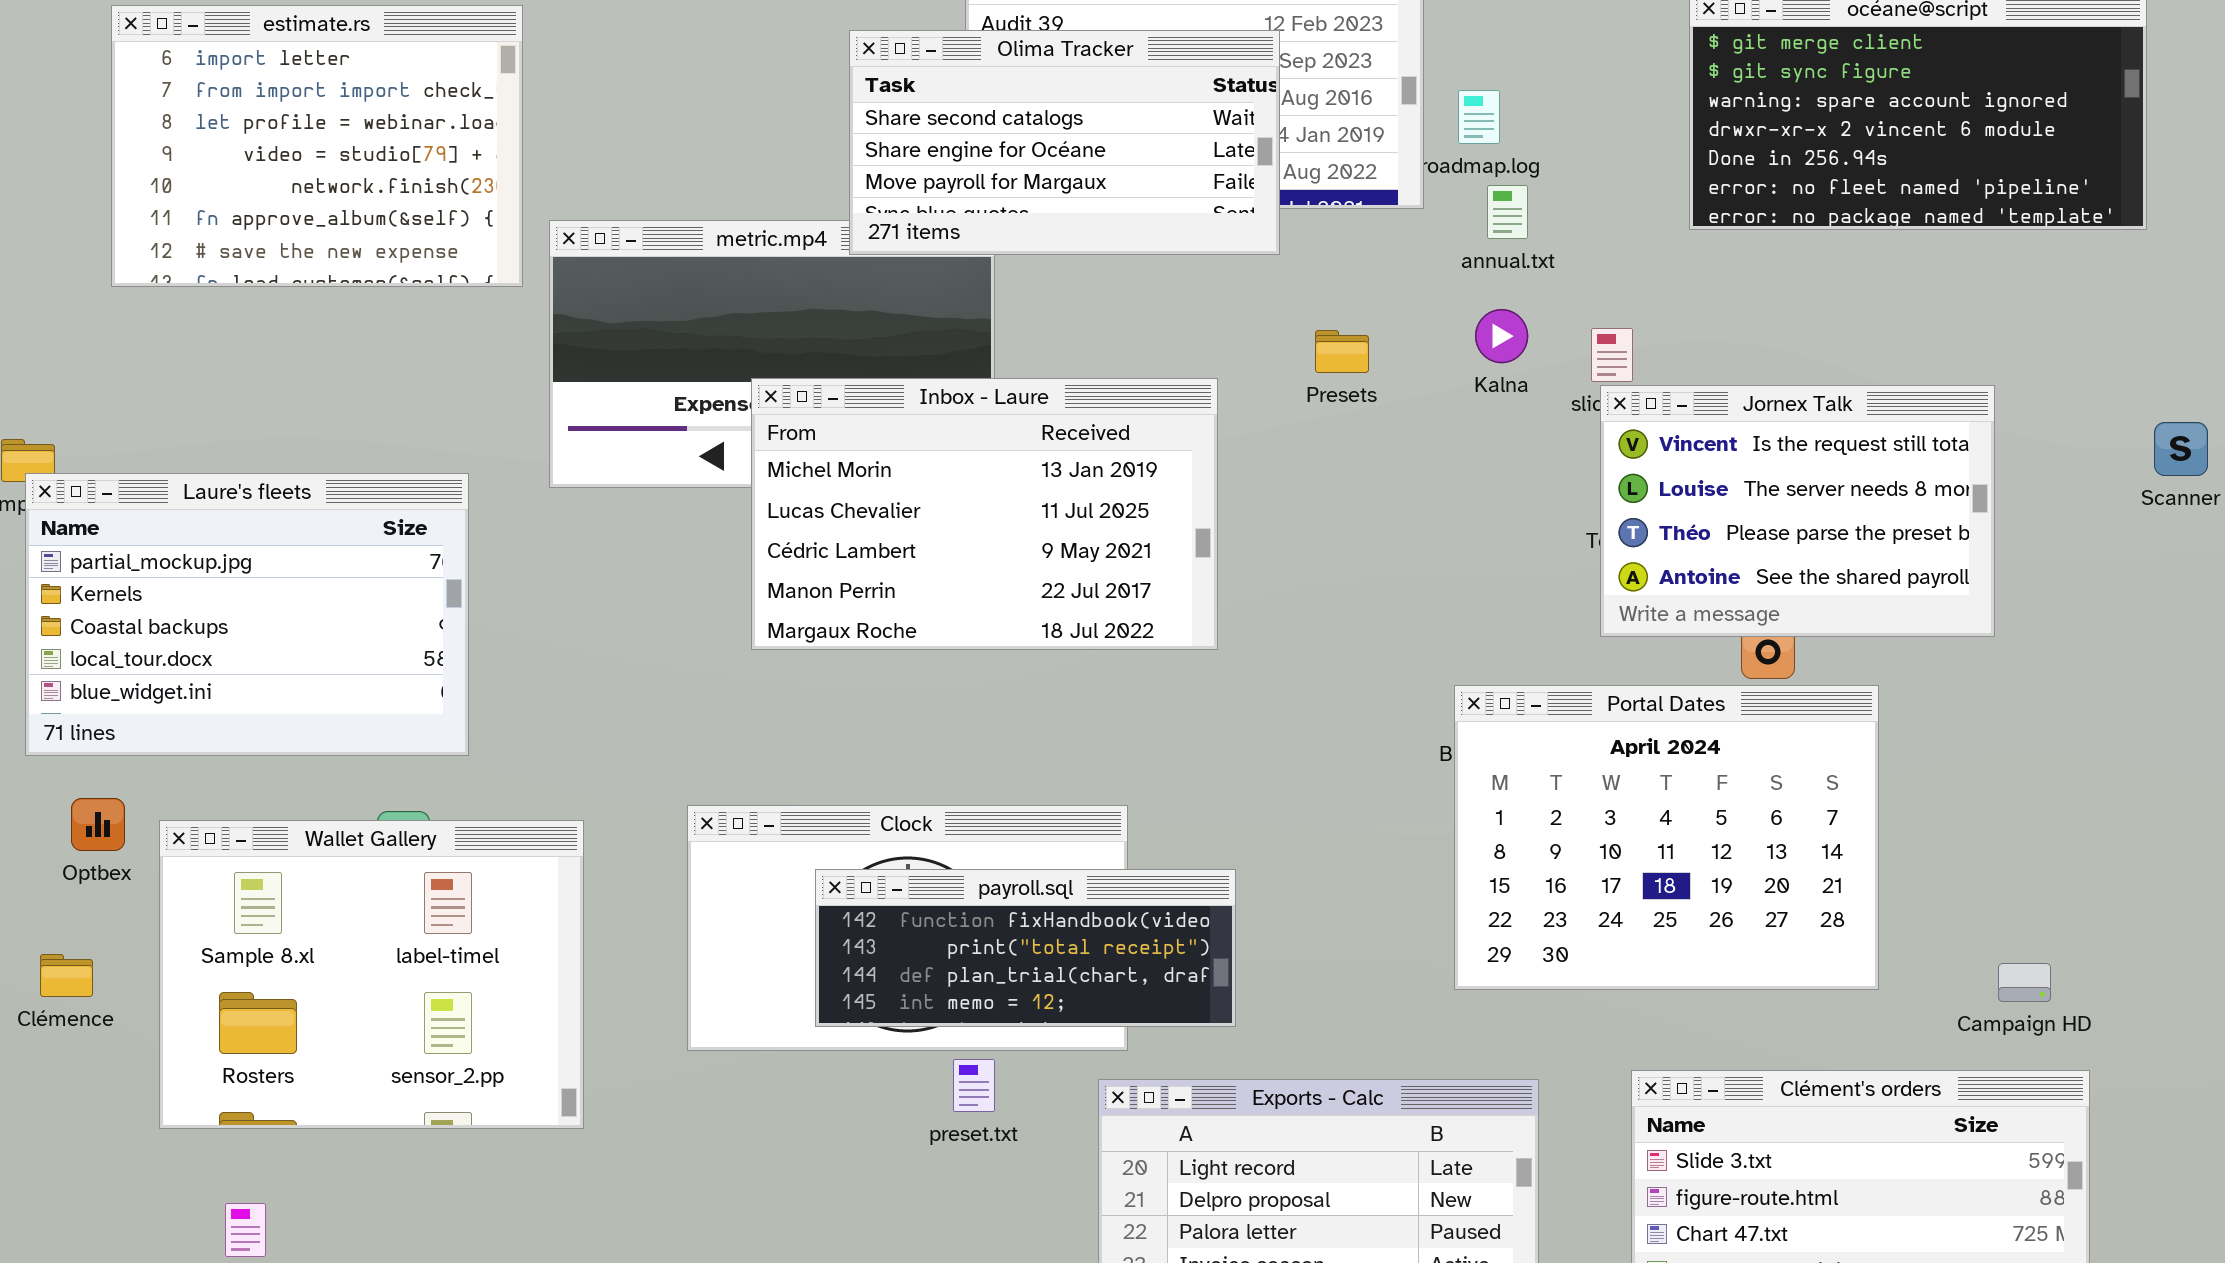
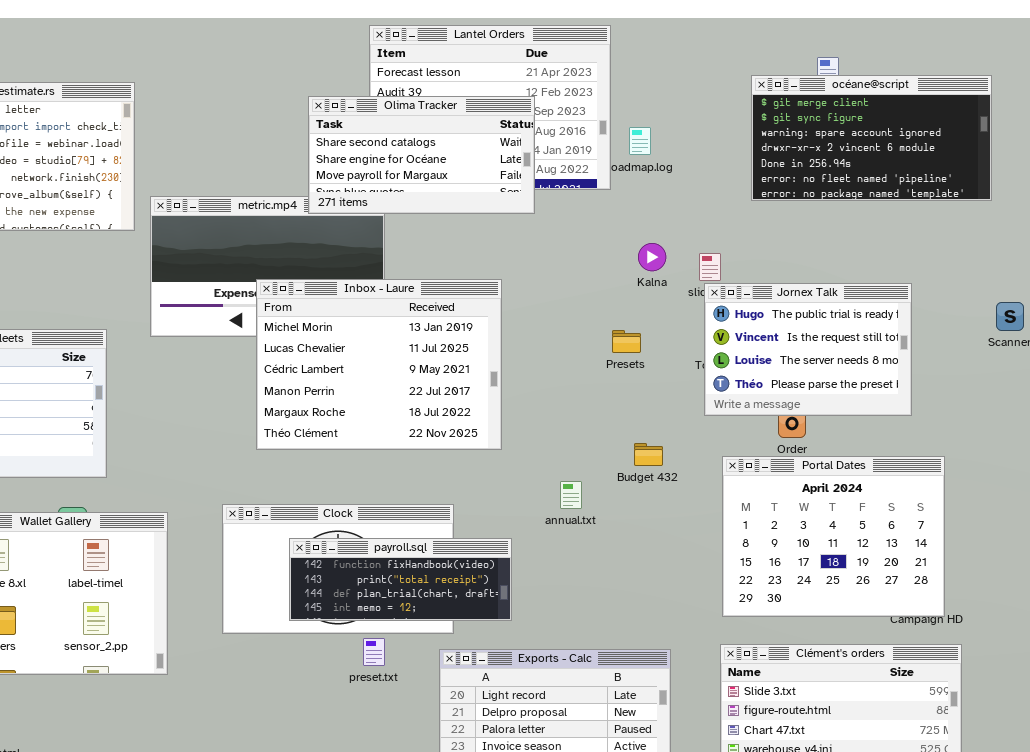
annual.txt: [1487,185,1528,239] -> [560,481,582,509], moved
Presets: [1315,330,1369,373] -> [612,330,641,353], moved
Inbox - Laure: [751,378,1218,650] -> [256,279,502,450], resized
Jornex Talk: [1600,385,1995,637] -> [704,283,912,416], scrolled up 1 row
Portal Dates: [1454,685,1879,990] -> [722,456,945,617], moved

